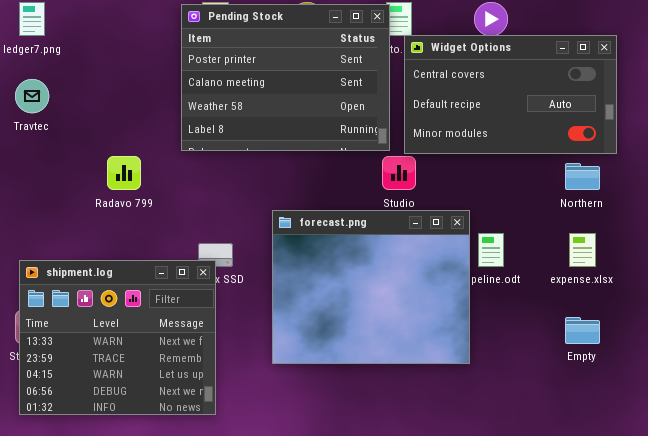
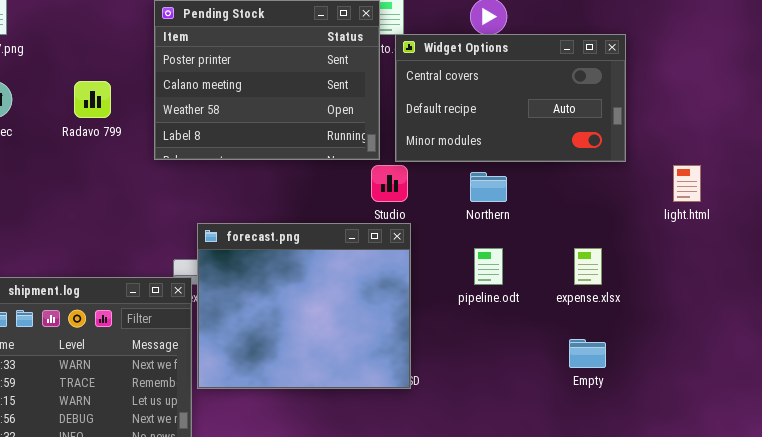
Radavo 799: [107,156,141,190] -> [74,81,111,118], moved
Northern: [565,163,600,190] -> [470,172,507,202], moved
forecast.png: [272,210,470,364] -> [197,223,411,389], moved

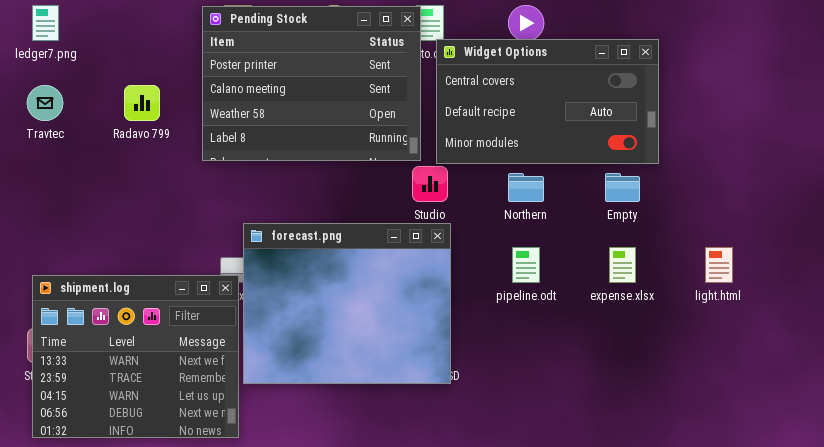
light.html: [673,165,701,202] -> [705,247,733,283], moved
Empty: [569,339,606,368] -> [605,173,640,202], moved

